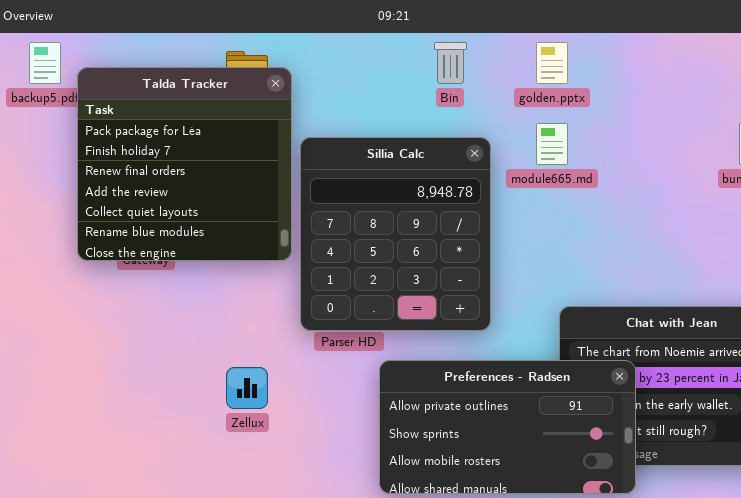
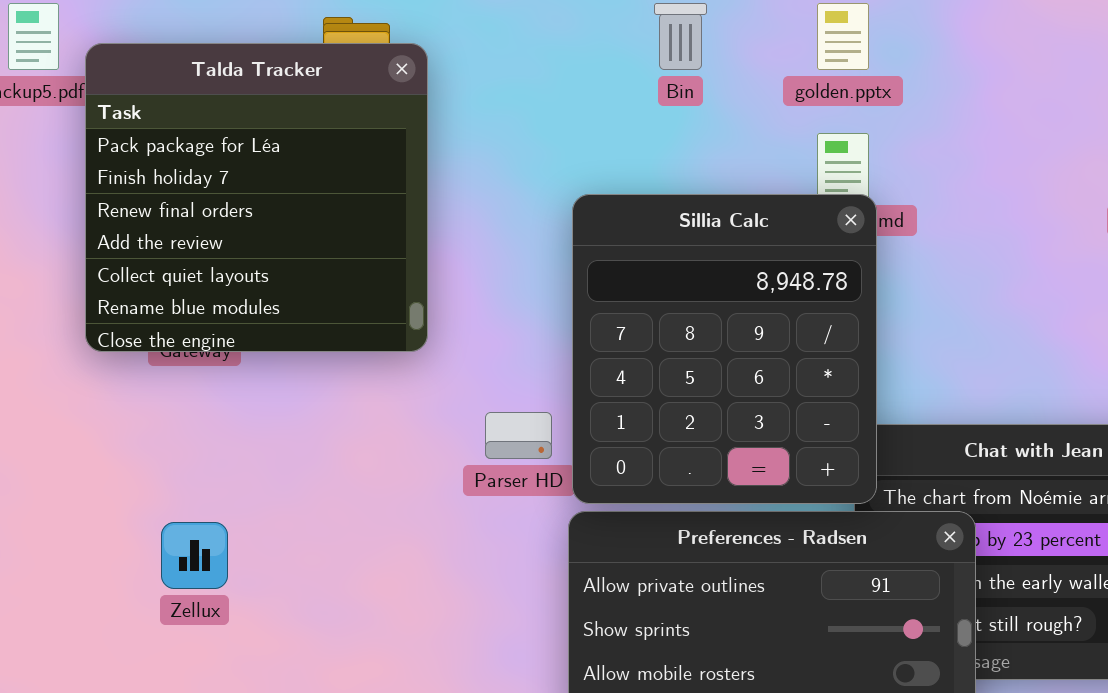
Sillia Calc: [300,137,491,331] -> [572,194,877,504], moved
Zellux: [226,367,268,409] -> [161,522,228,589], moved

